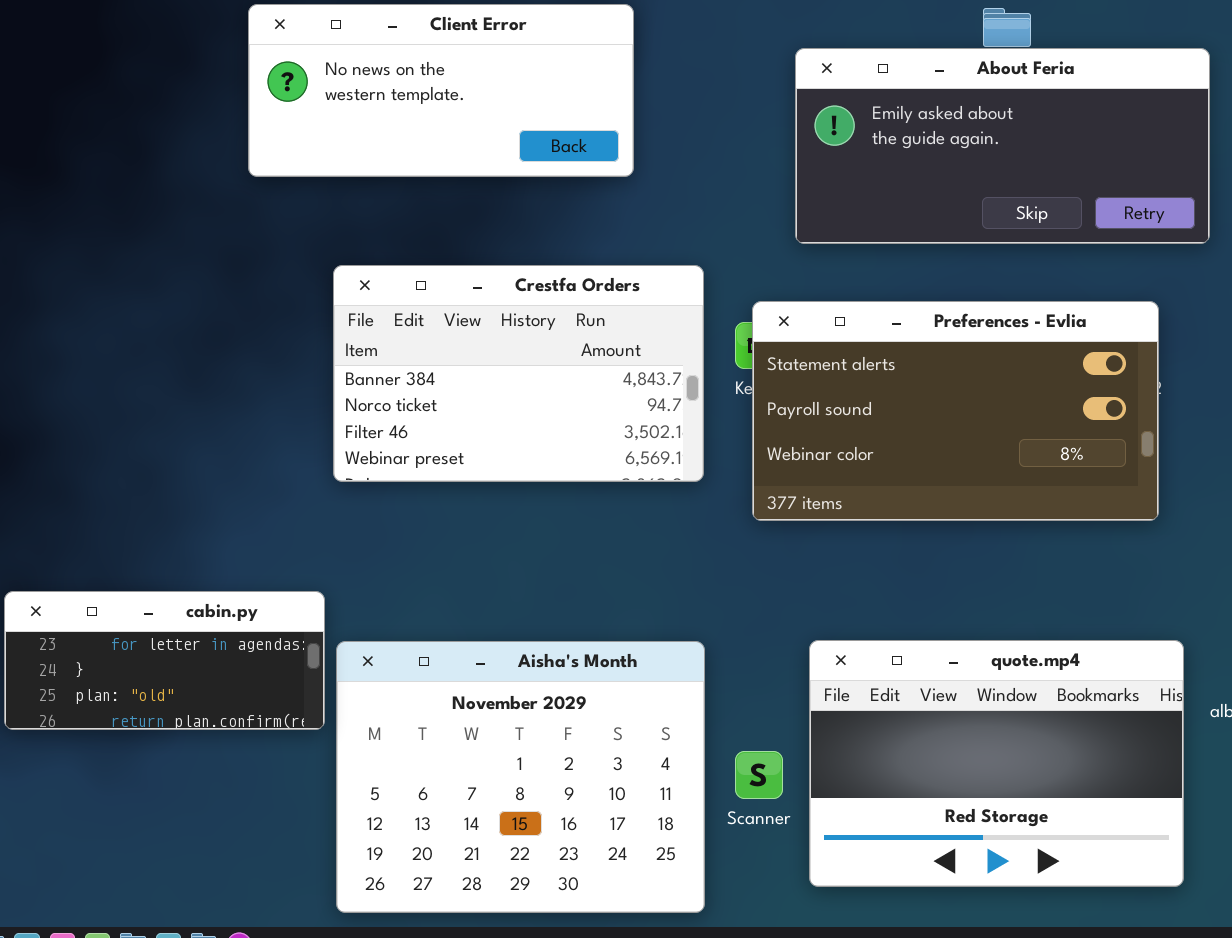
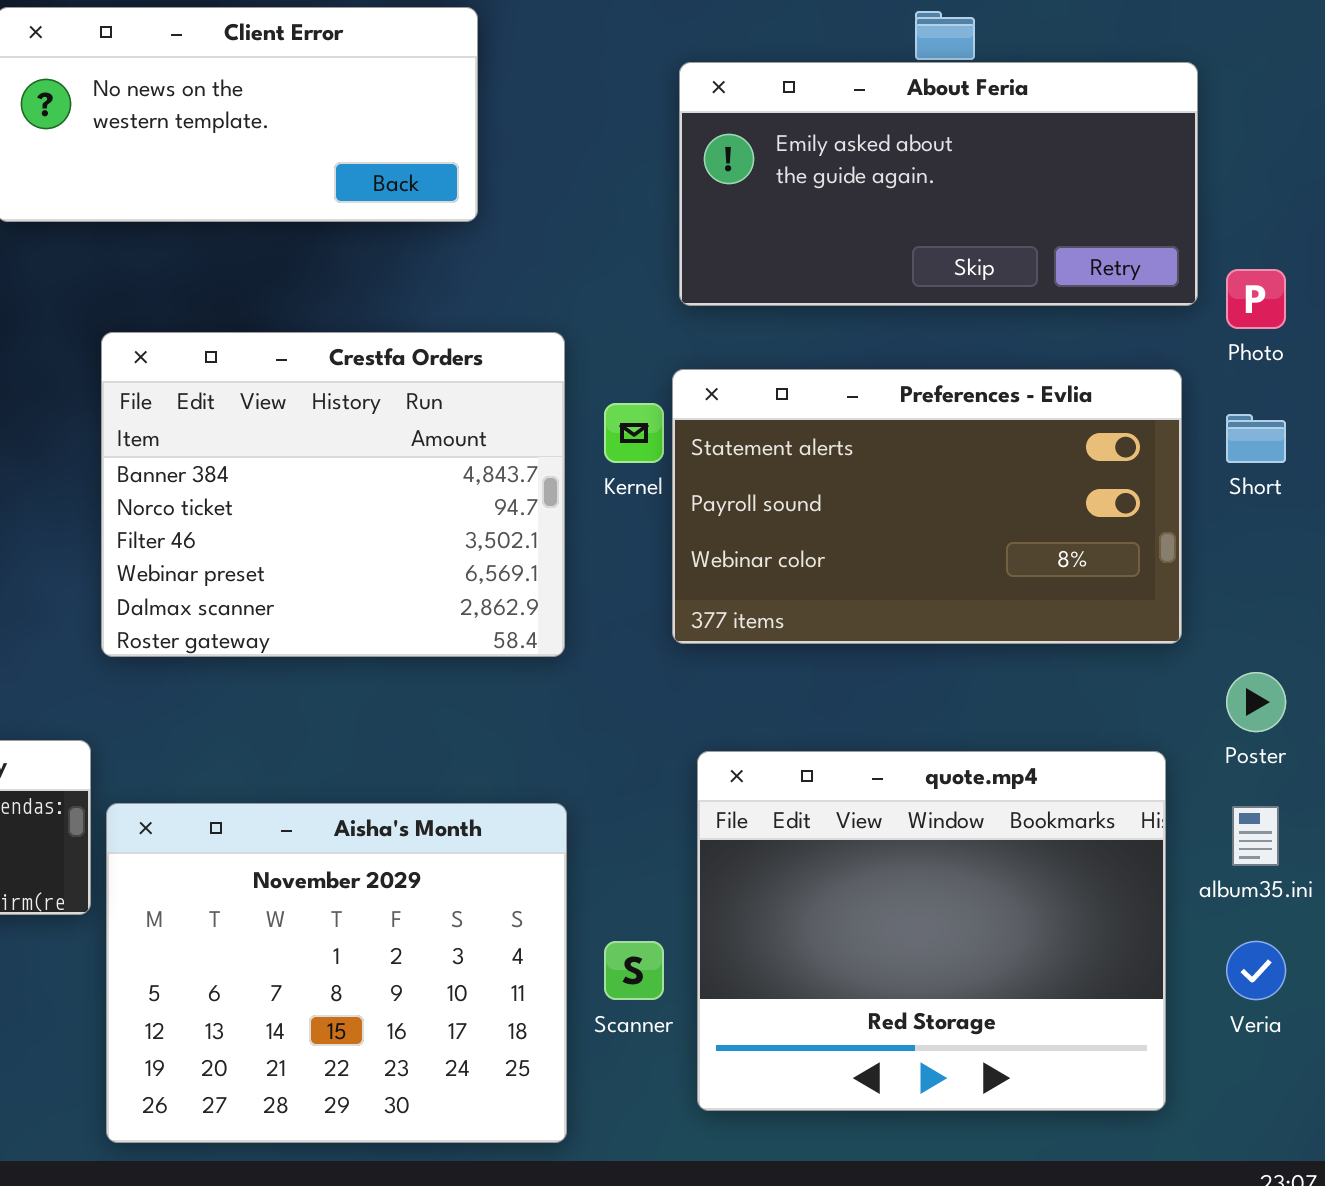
Crestfa Orders: [333,265,704,482] -> [101,332,565,657], resized
Preferences - Evlia: [752,301,1159,521] -> [672,369,1182,644], moved
quote.mp4: [809,640,1184,887] -> [697,751,1166,1111], resized

